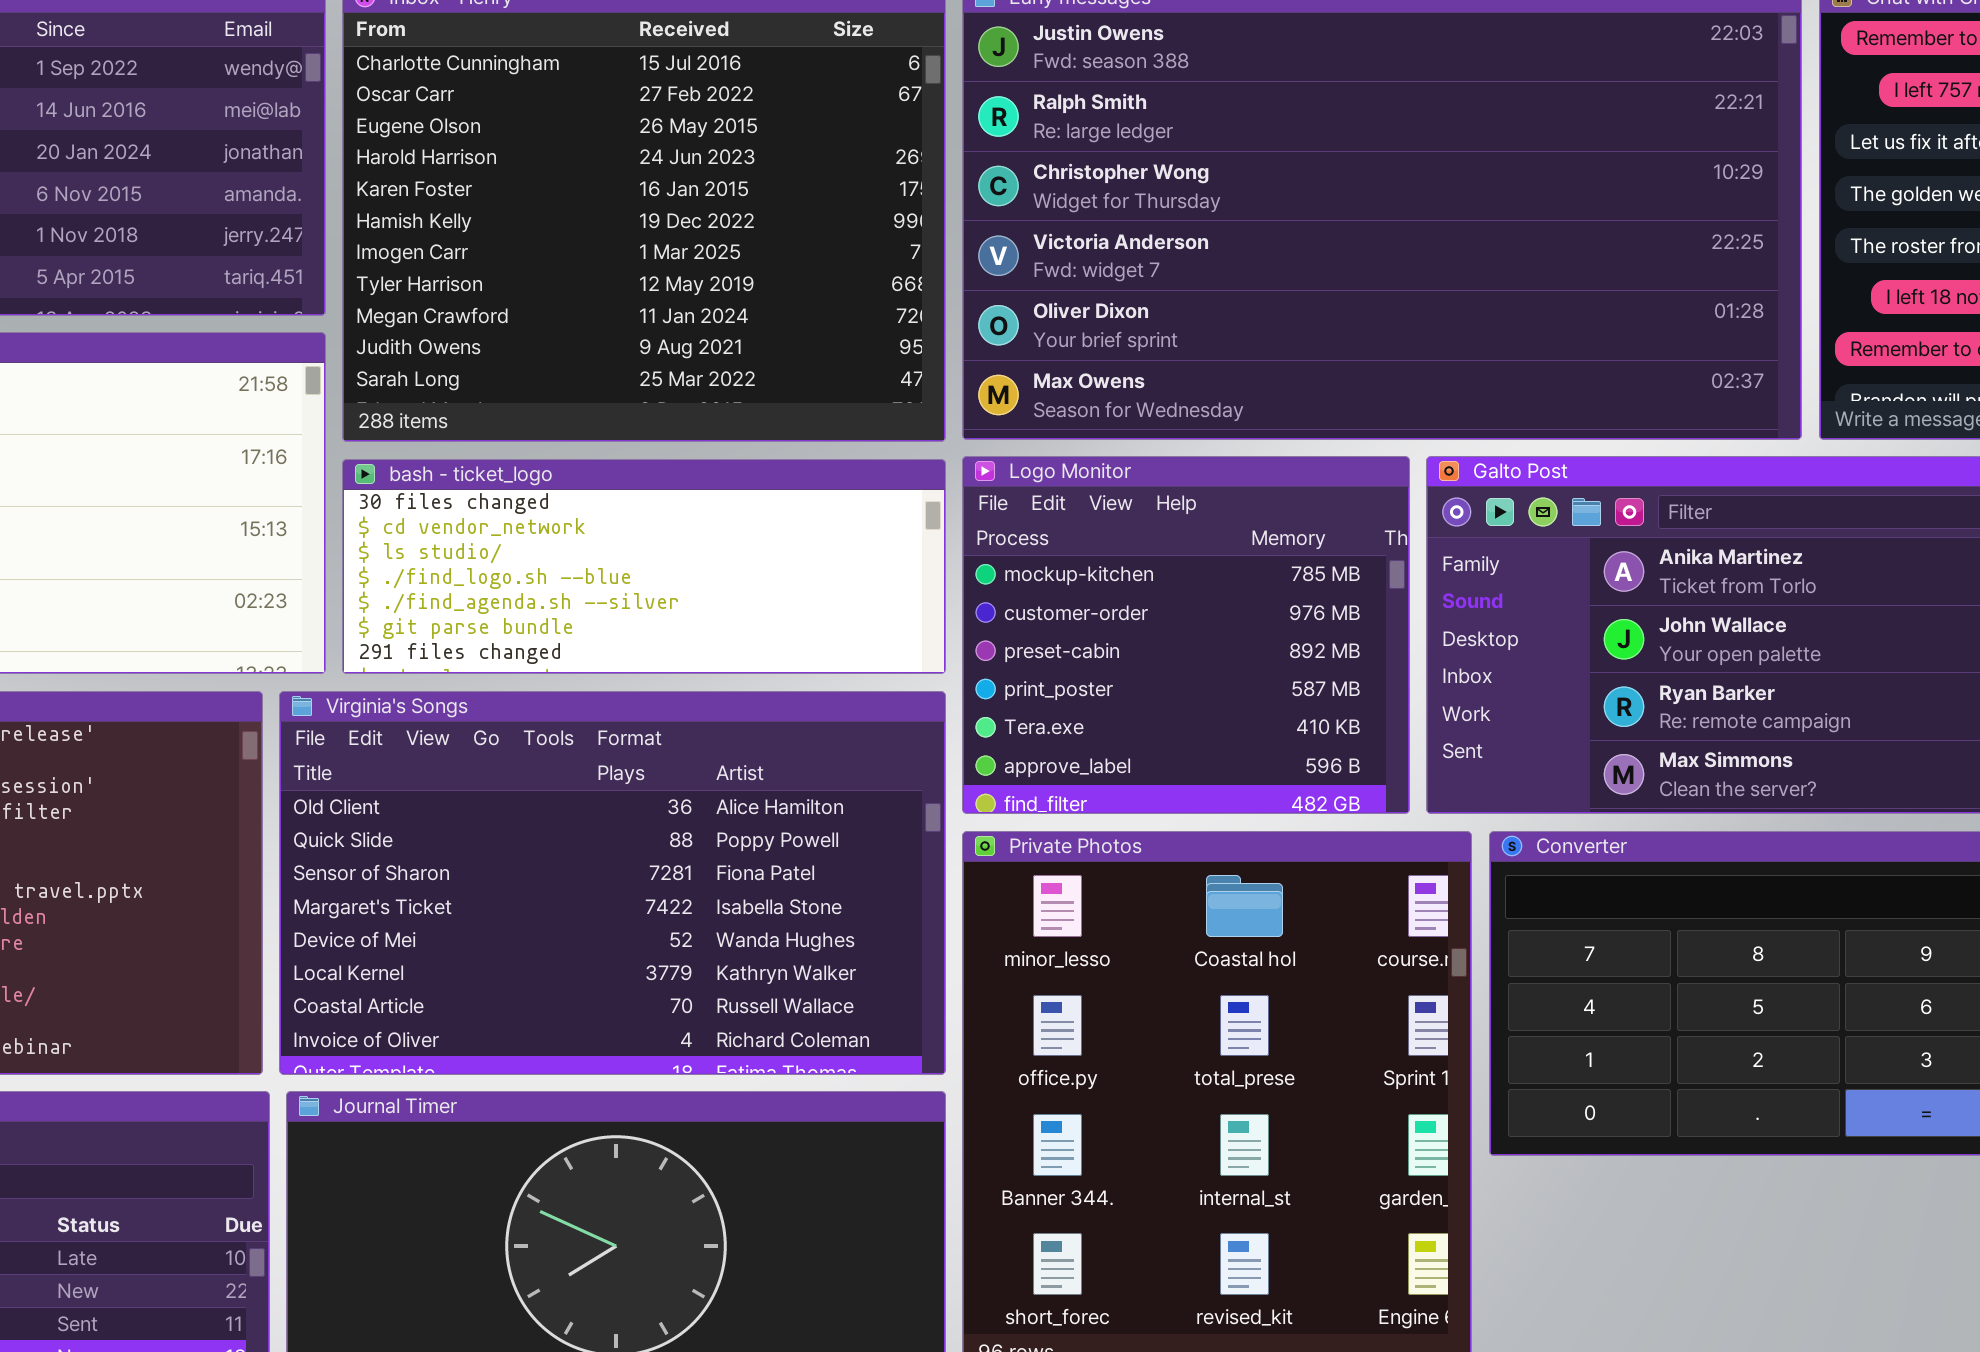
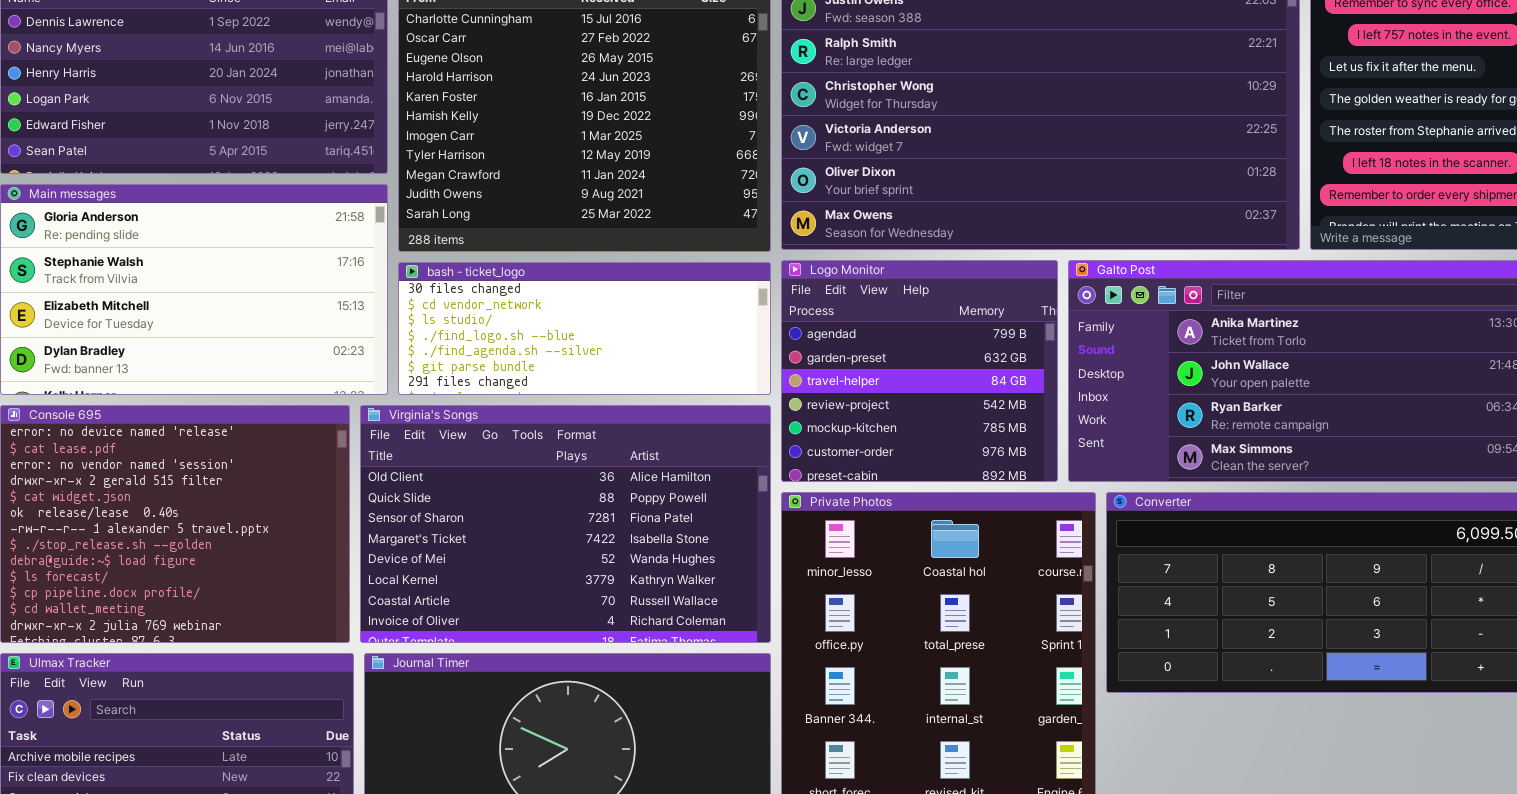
Logo Monitor: [962,456,1410,814] -> [781,260,1058,482], scrolled up 4 rows

